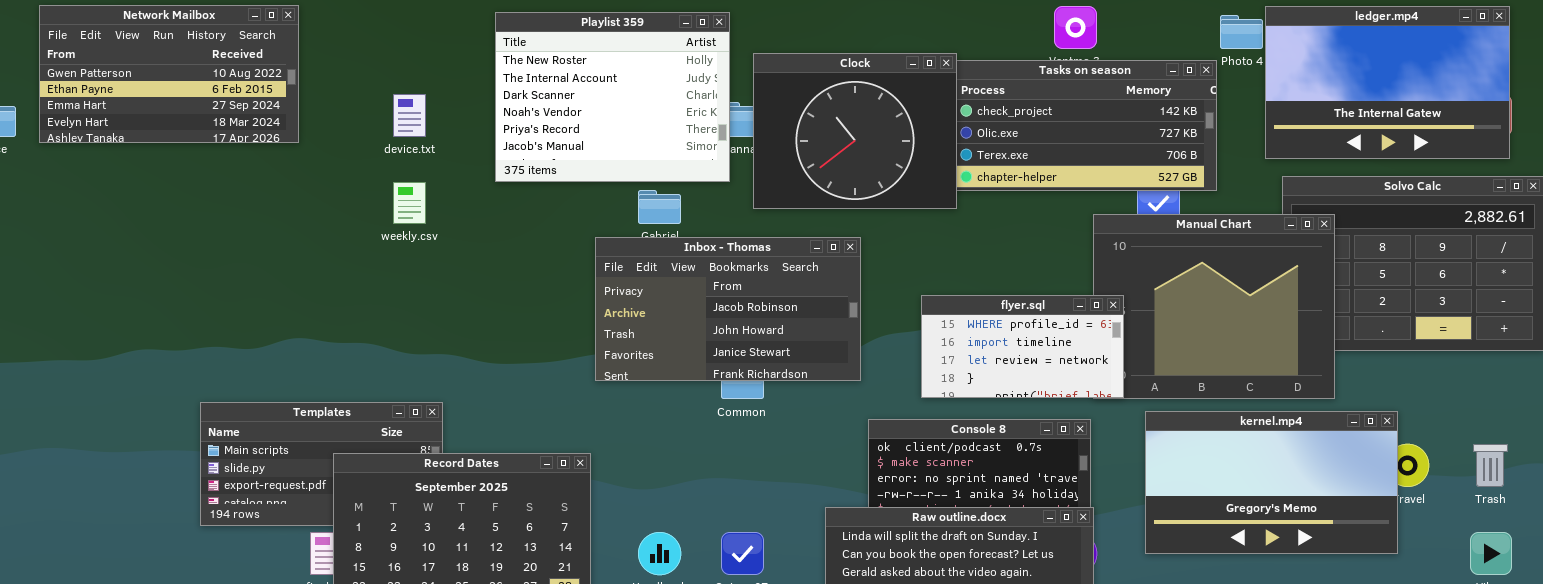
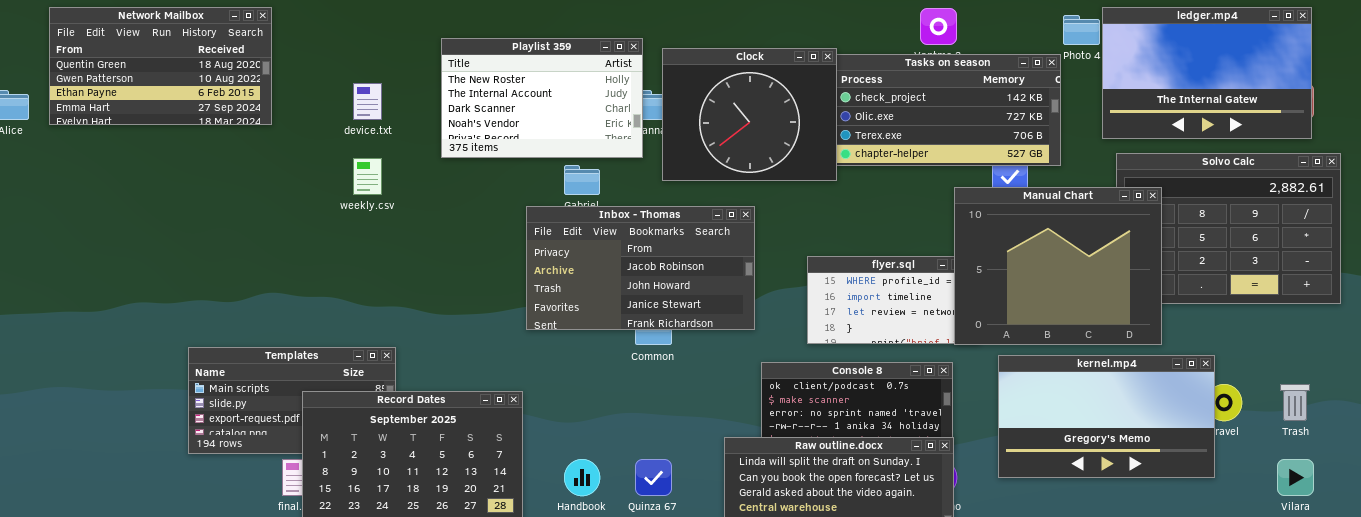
Network Mailbox: [39,5,299,143] -> [49,7,272,125], scrolled up 1 row
Playlist 359: [495,12,730,182] -> [441,38,643,158], resized
Manual Chart: [1093,214,1335,399] -> [954,187,1162,345], raised

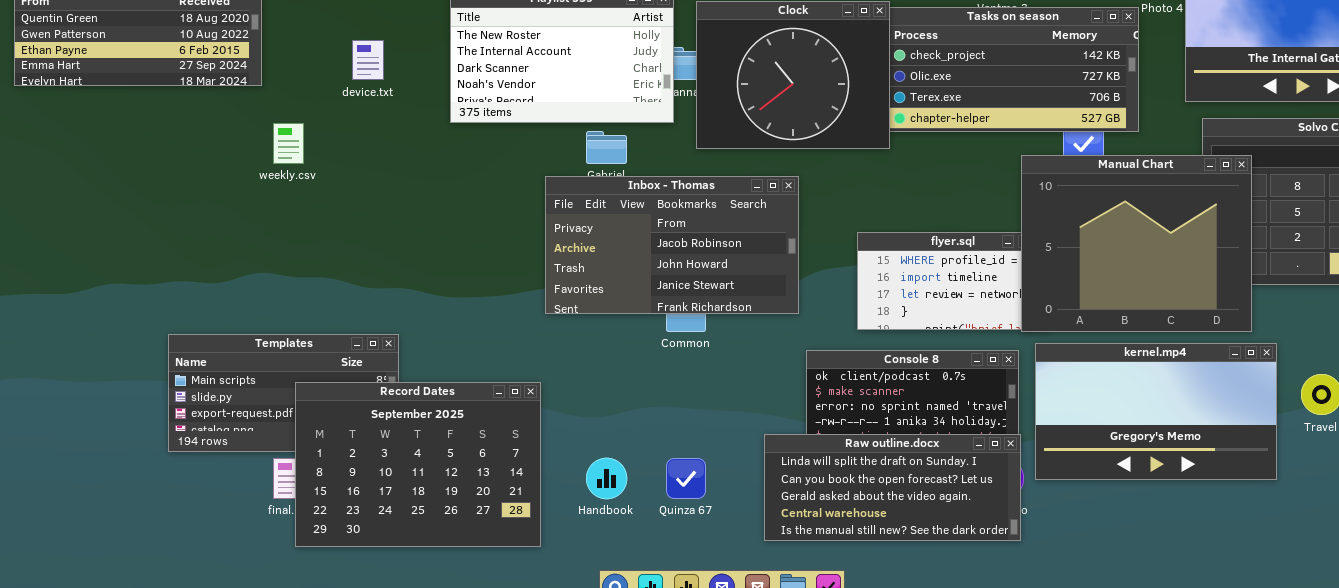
weekly.csv: [353,158,382,195] -> [273,123,304,164], moved
kernel.mp4: [998,355,1215,478] -> [1035,343,1277,480], moved

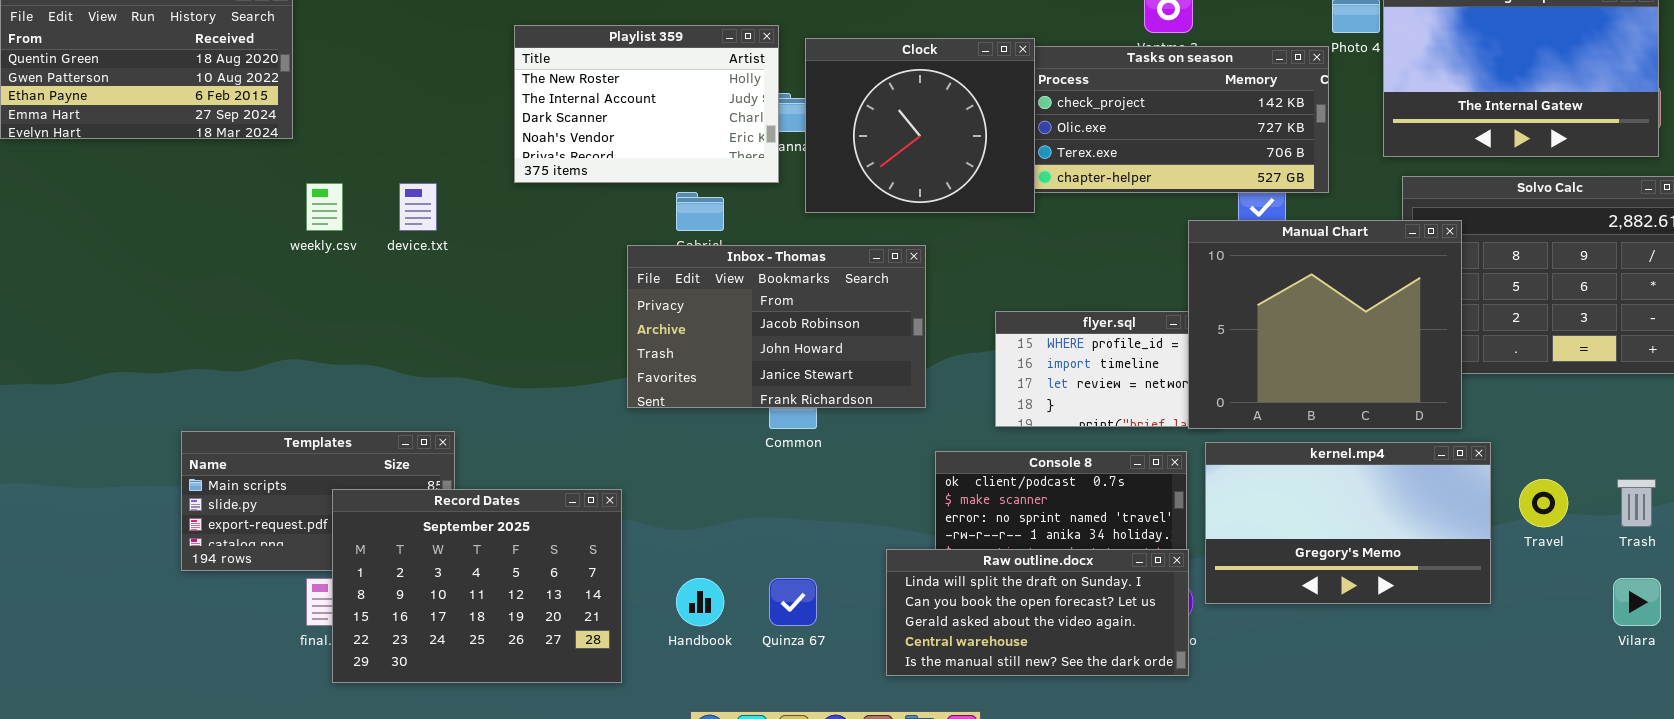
device.txt: [352,40,384,80] -> [399,183,437,231], moved

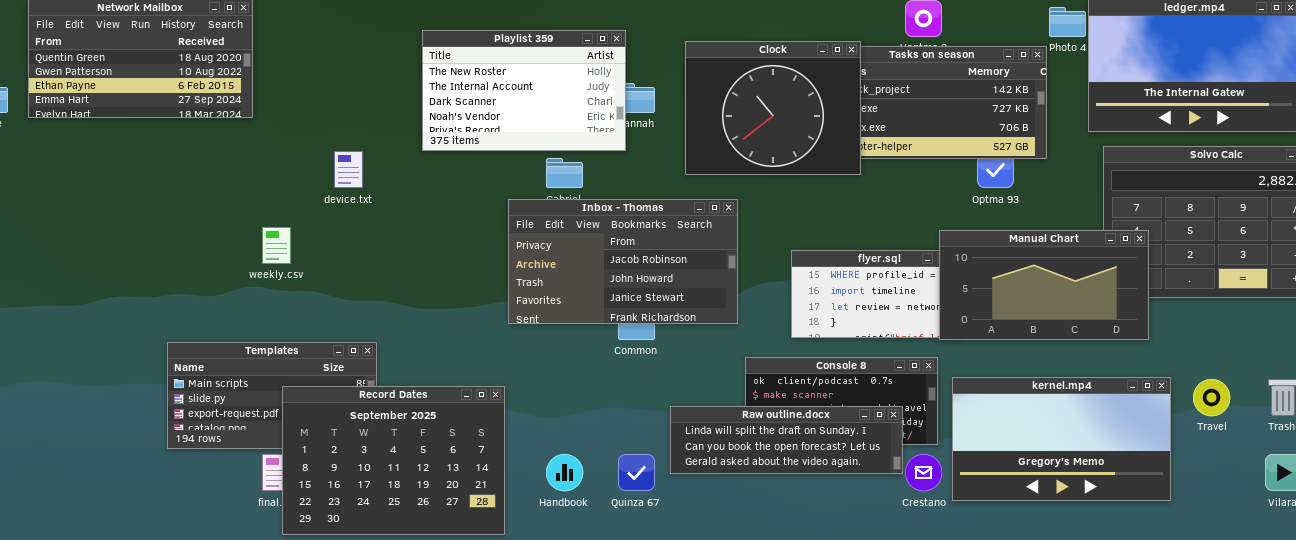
Clock: [805,38,1035,213] -> [685,41,861,175], moved
weekly.csv: [306,183,343,231] -> [262,227,291,264], moved
Manual Chart: [1188,220,1462,429] -> [939,230,1149,340], resized
kernel.mp4: [1205,442,1491,604] -> [952,377,1171,501], moved
Raw outline.docx: [886,549,1189,676] -> [670,406,903,474], moved, resized

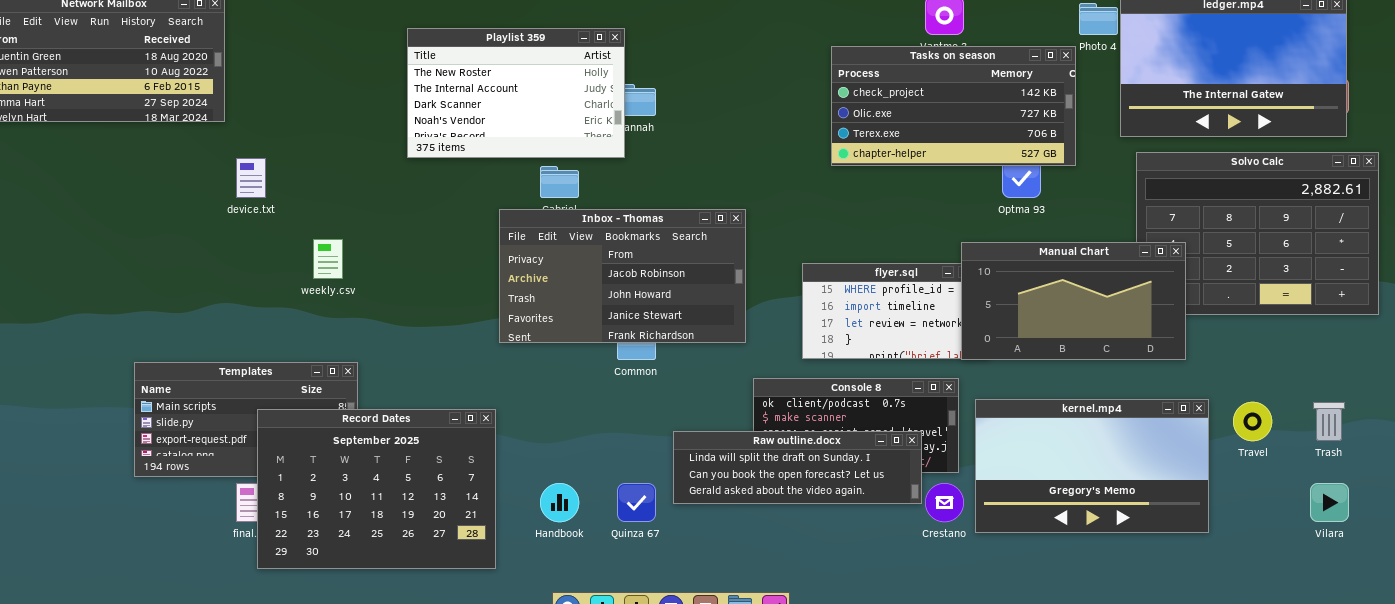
Clock: [685,41,861,175] -> none, closed
device.txt: [334,151,363,188] -> [236,158,266,198], moved
weekly.csv: [262,227,291,264] -> [313,239,343,279], moved

